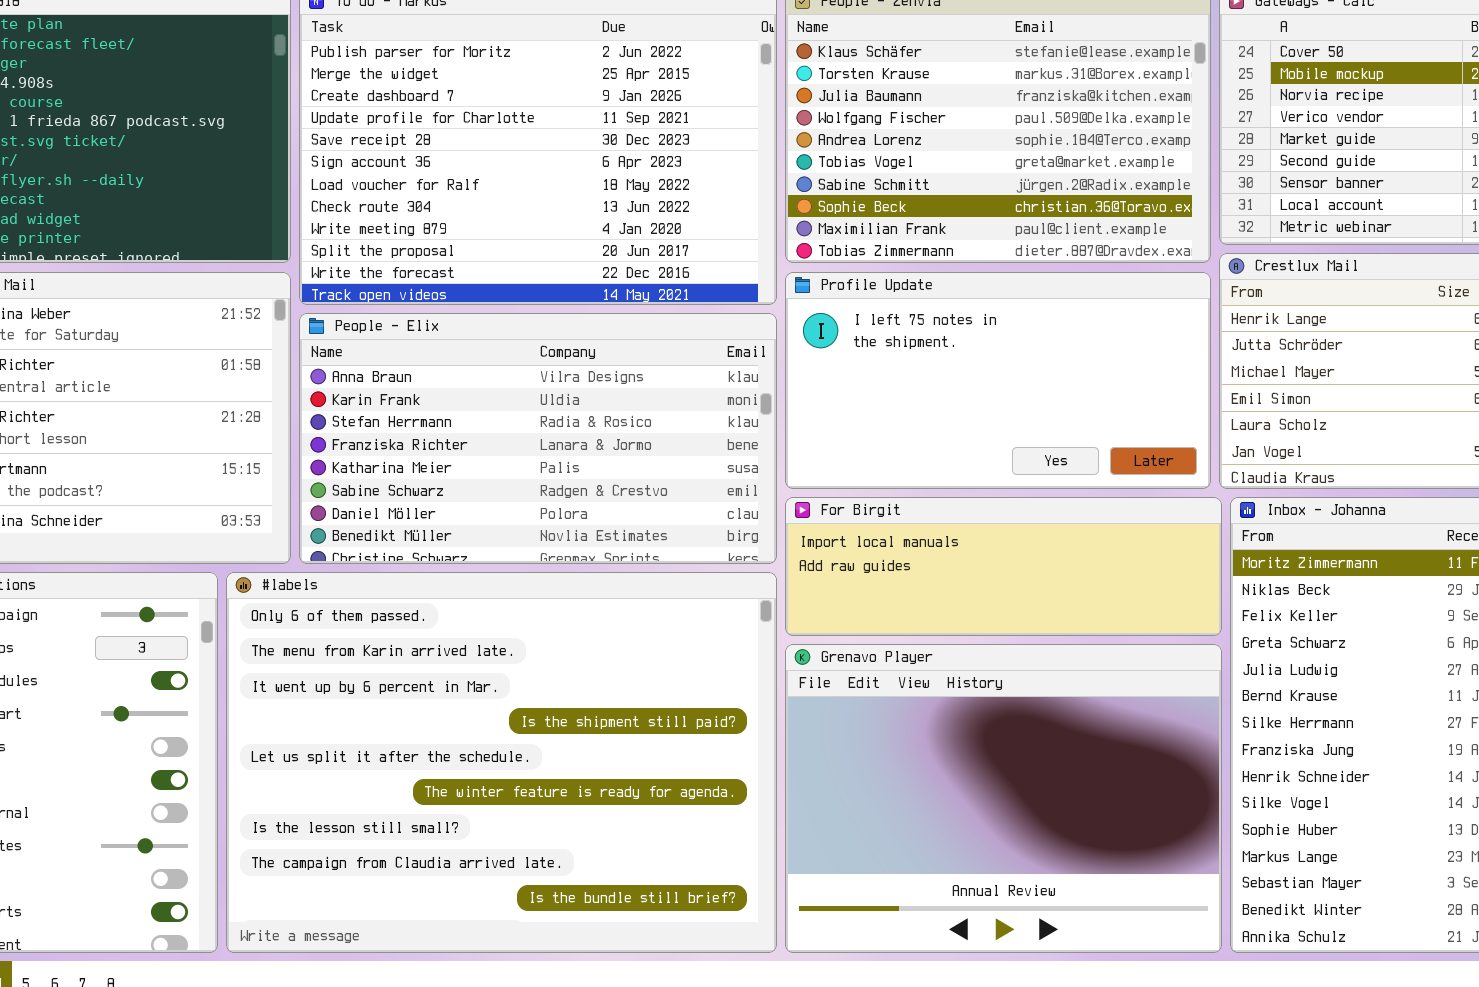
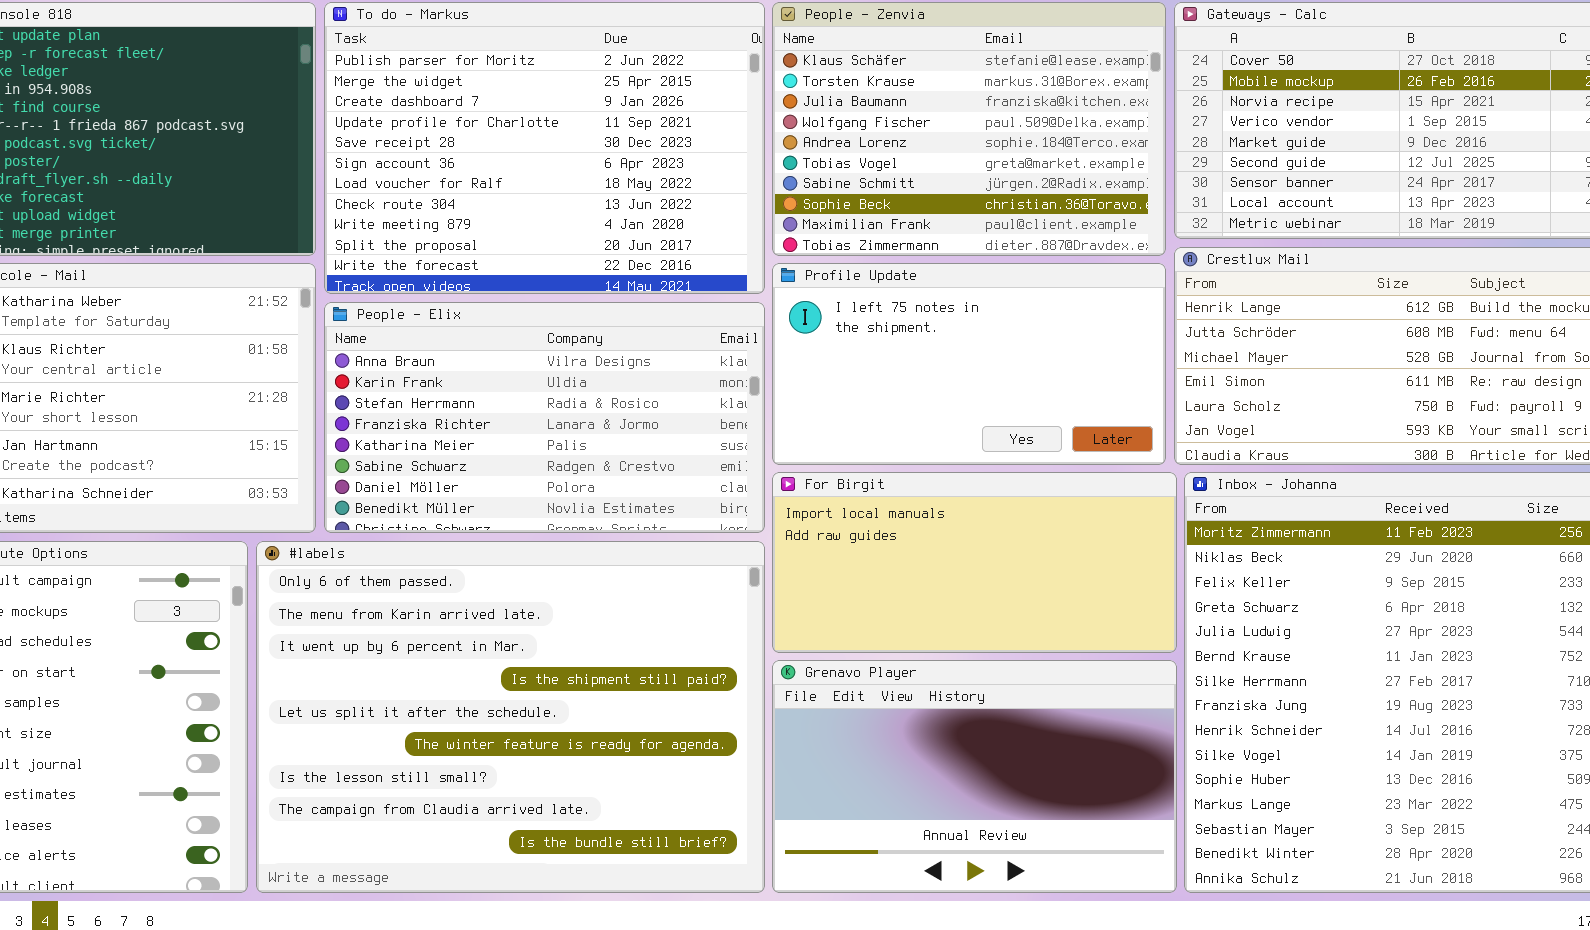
For Birgit: [785,497,1222,636] -> [772,472,1177,653], resized
Grenavo Player: [785,644,1222,953] -> [772,660,1177,893], resized

